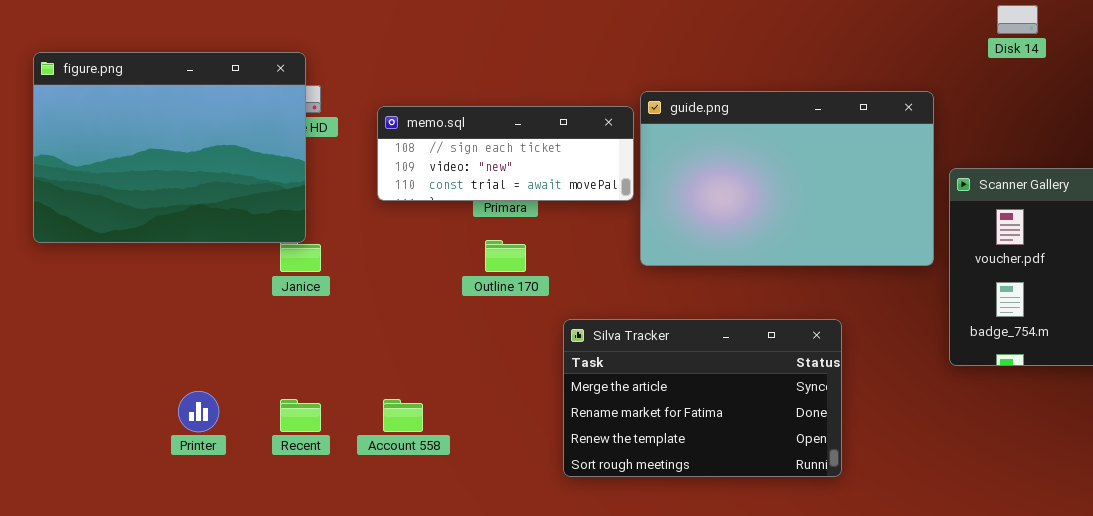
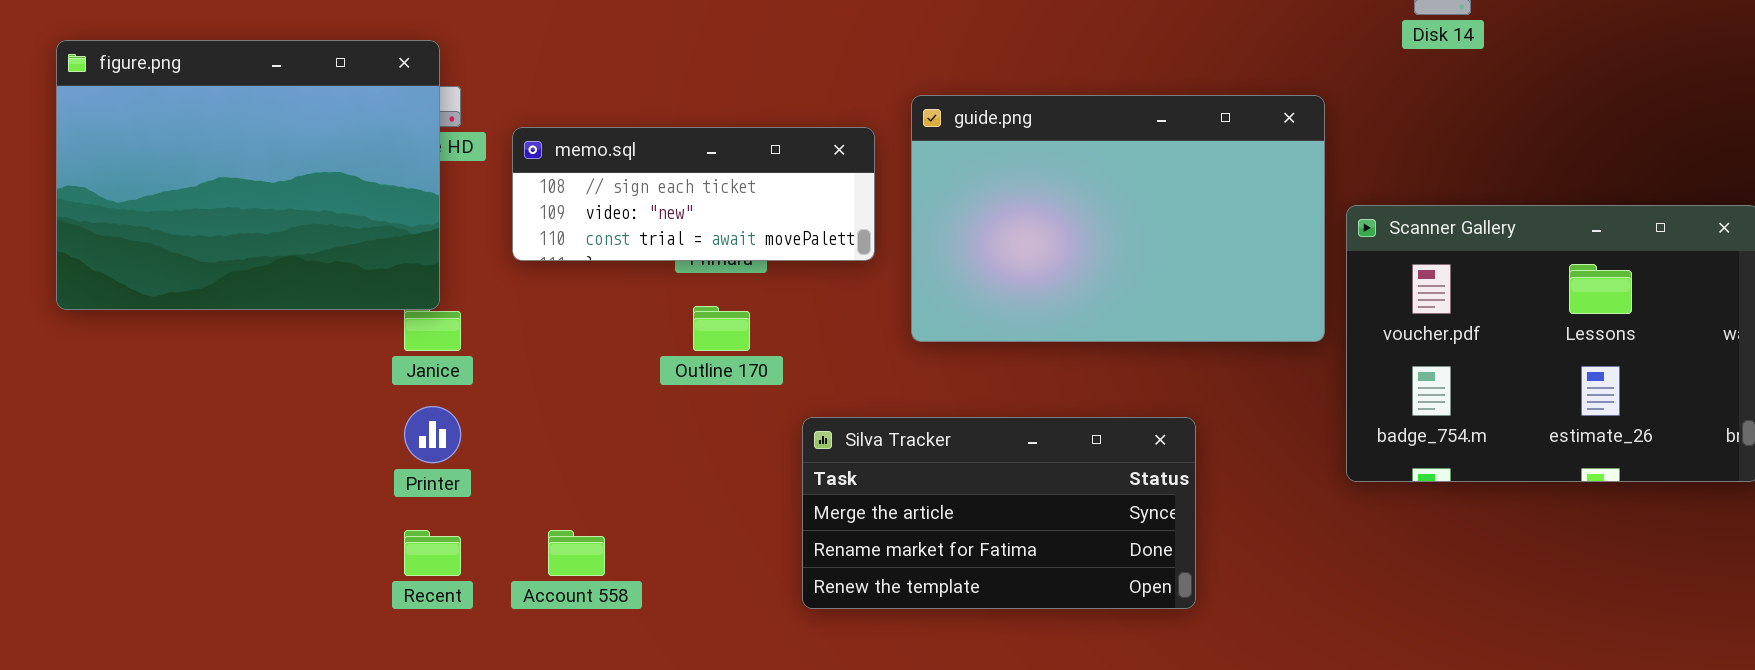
memo.sql: [377,106,634,201] -> [512,127,875,261], moved
Silva Tracker: [563,319,842,477] -> [802,417,1196,609], resized
Printer: [178,391,219,432] -> [404,406,461,463], moved

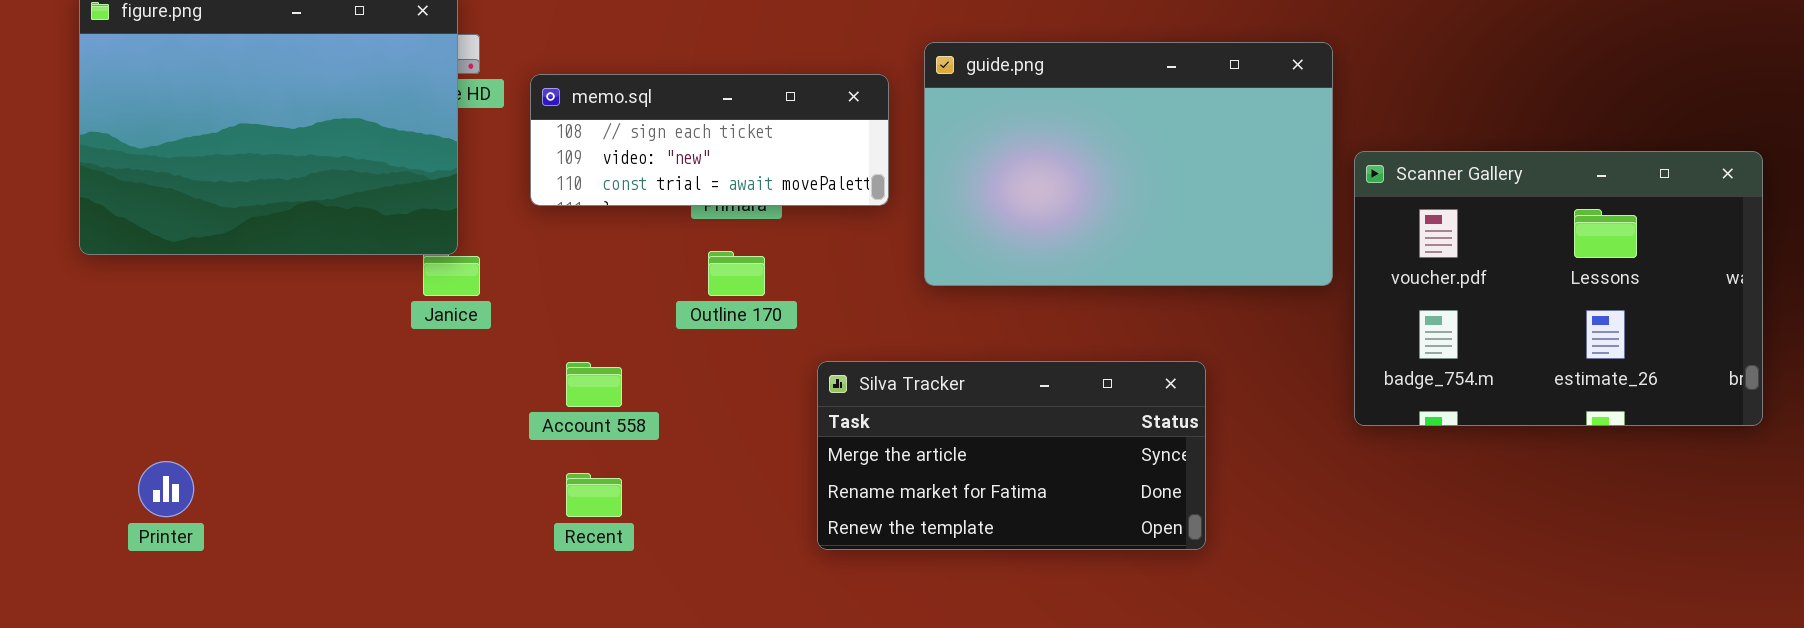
Printer: [404,406,461,463] -> [138,461,194,517], moved
Recent: [404,530,461,576] -> [566,473,622,517], moved
Account 558: [548,530,605,576] -> [566,362,622,407], moved

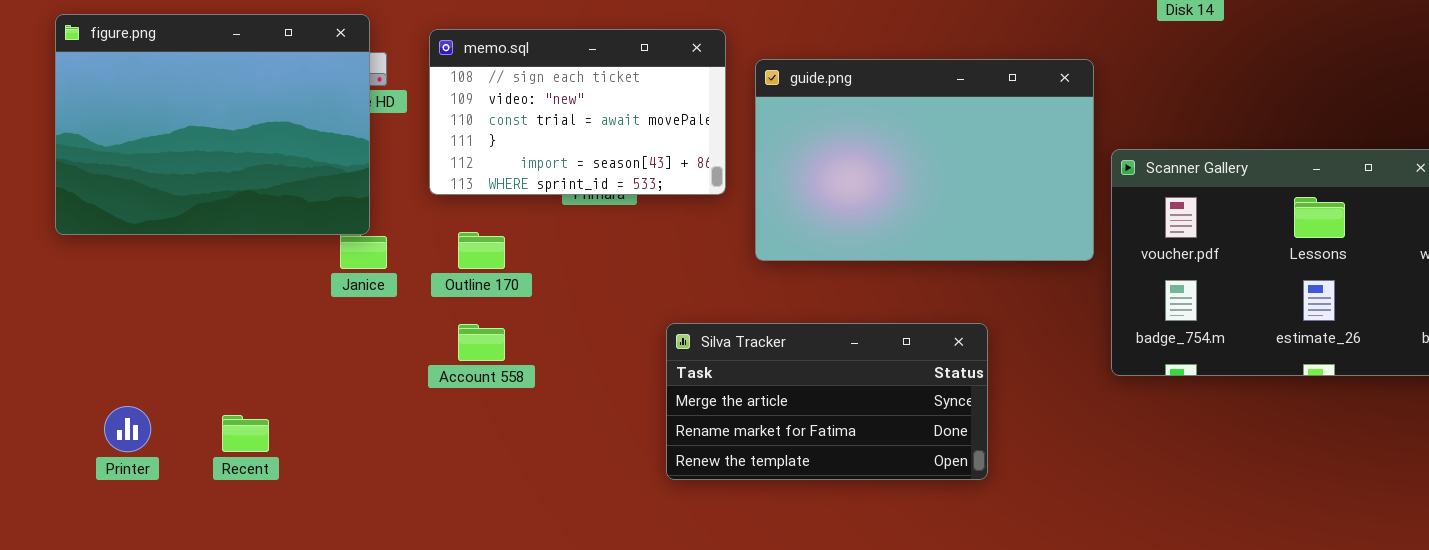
memo.sql: [530,74,889,206] -> [429,29,726,195], resized
Outline 170: [708,251,765,296] -> [458,232,505,269], moved
Recent: [566,473,622,517] -> [222,415,269,452], moved

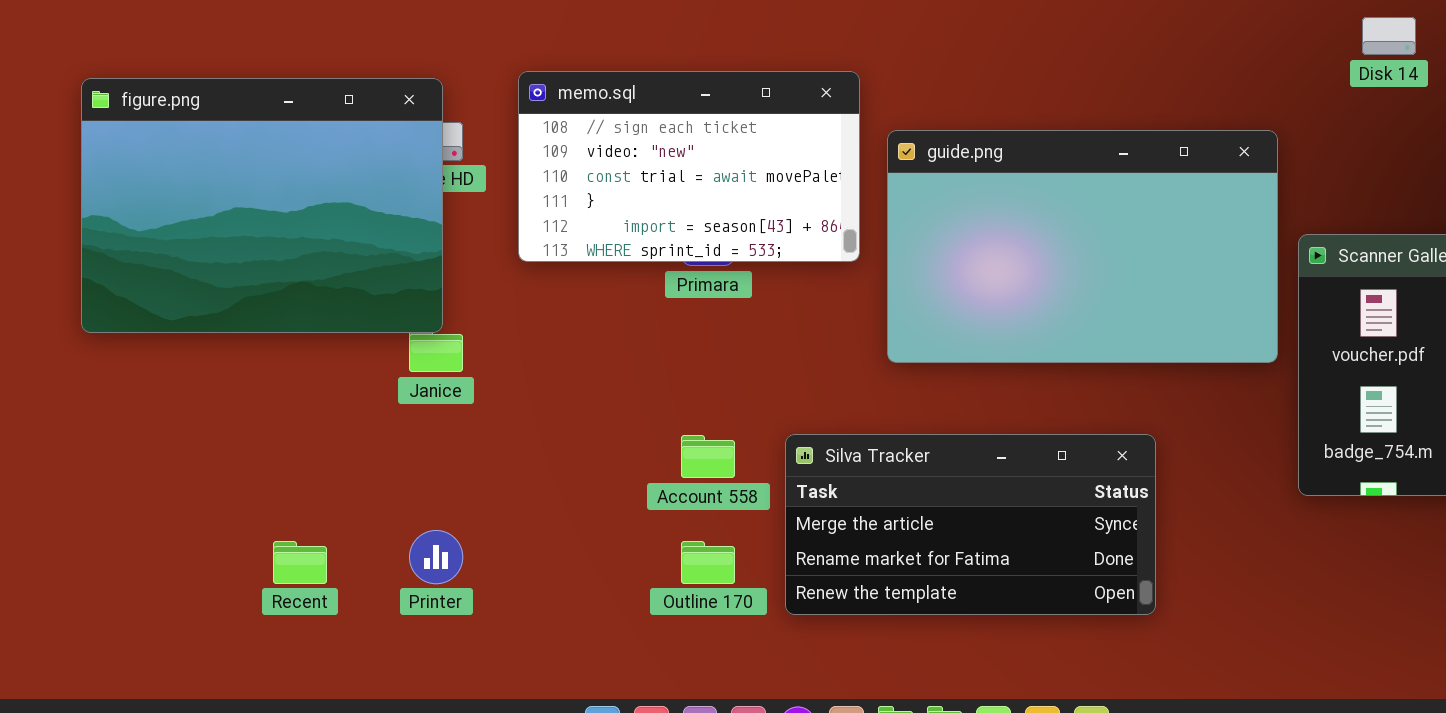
memo.sql: [429,29,726,195] -> [518,71,860,262], moved
Outline 170: [458,232,505,269] -> [681,541,735,584], moved
Account 558: [458,324,505,361] -> [681,435,735,478], moved
Printer: [104,406,151,452] -> [409,530,463,584], moved

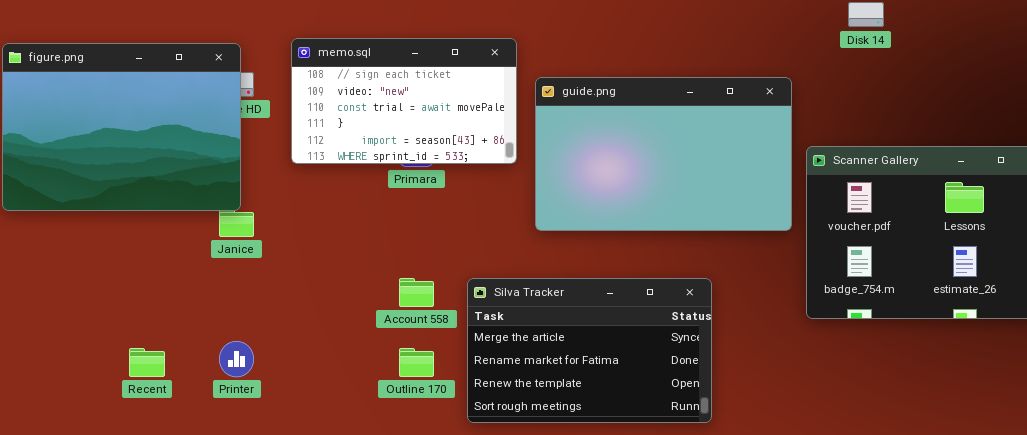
Silva Tracker: [785,434,1156,615] -> [467,278,712,423], resized

